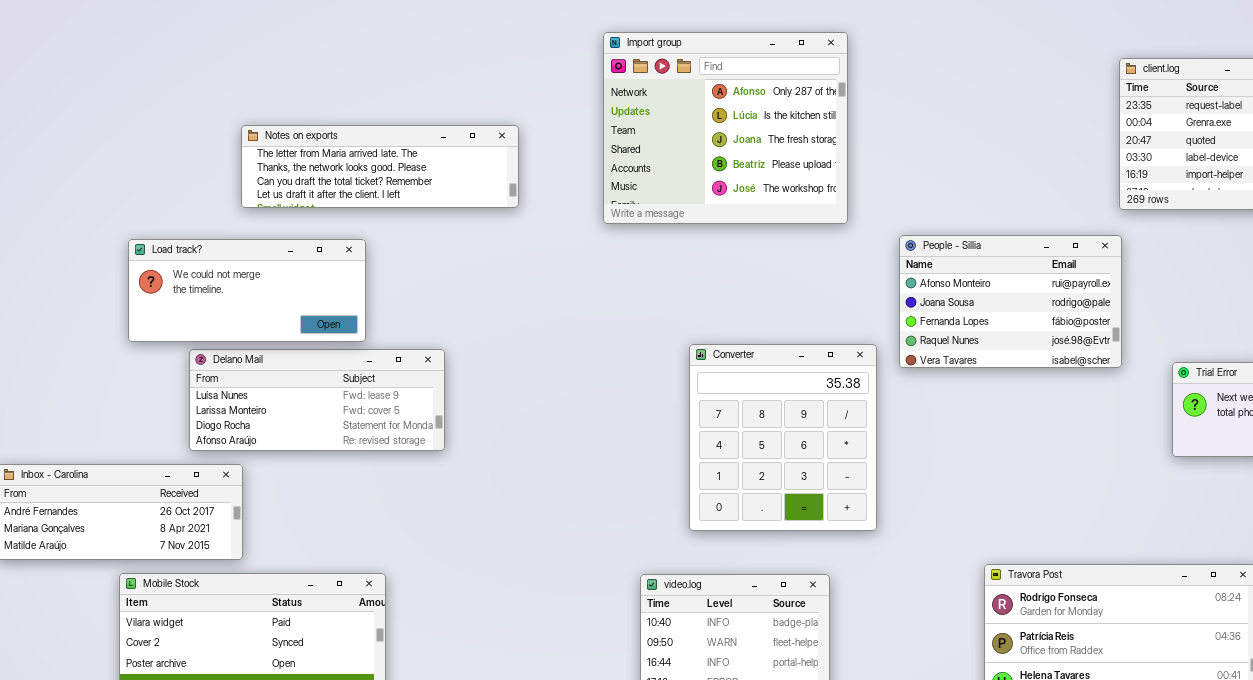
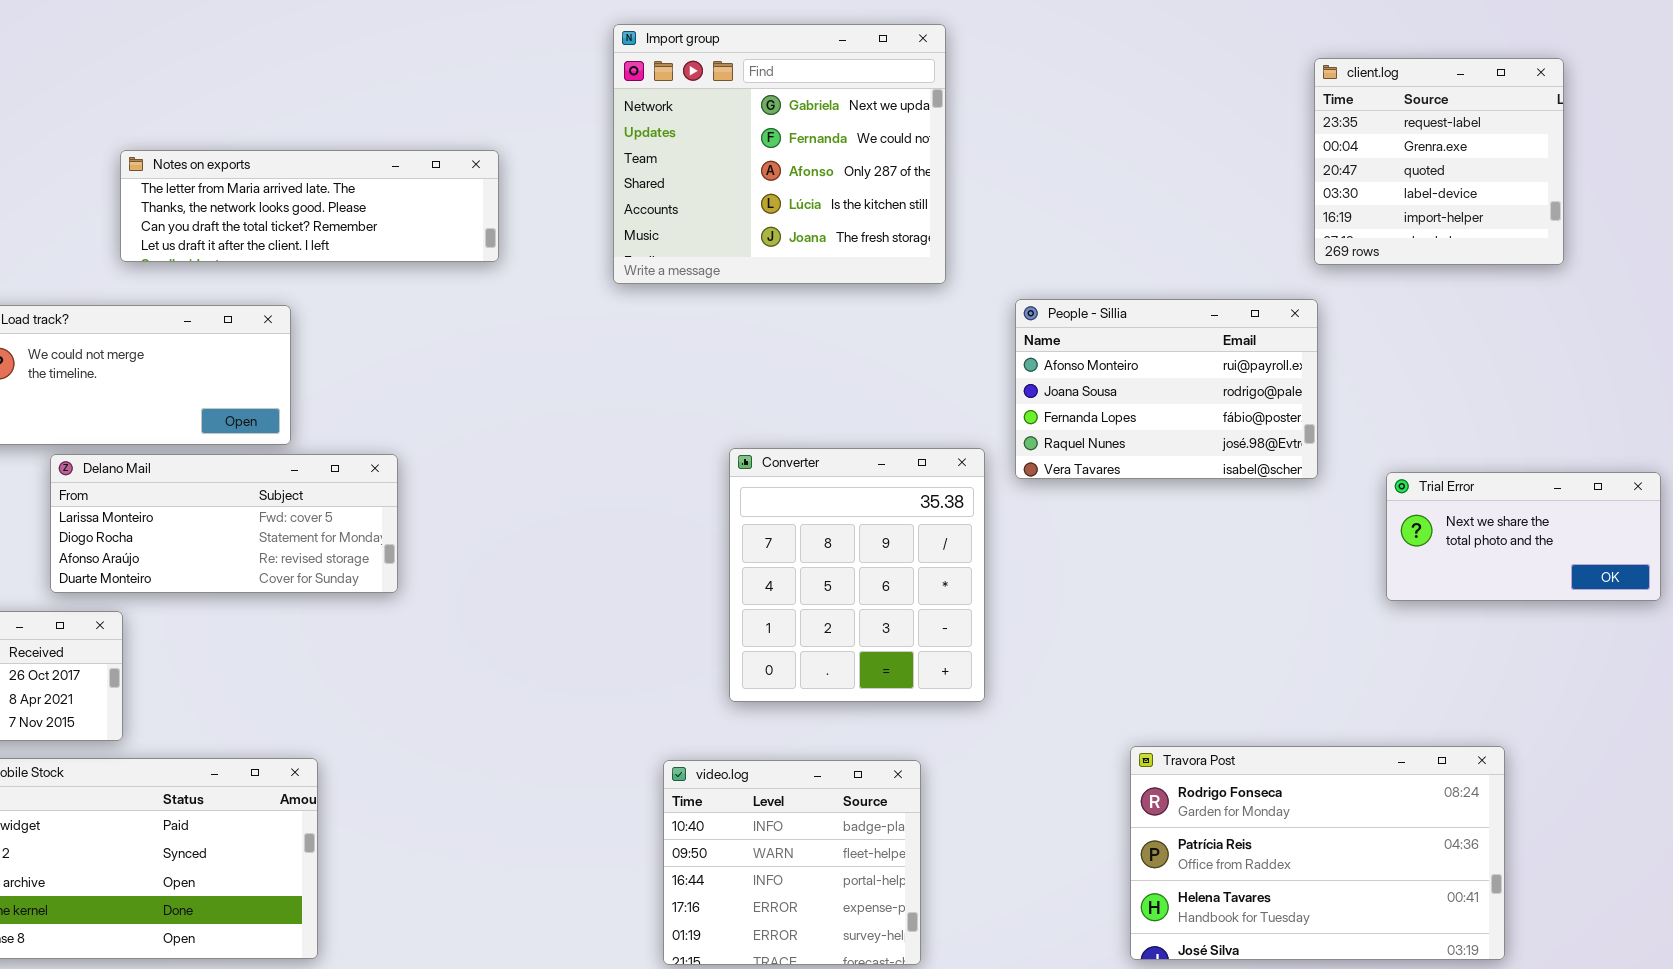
Import group: [603,32,848,224] -> [613,24,946,284], scrolled up 2 rows
Delano Mail: [189,349,445,451] -> [50,454,398,593], scrolled down 1 row

